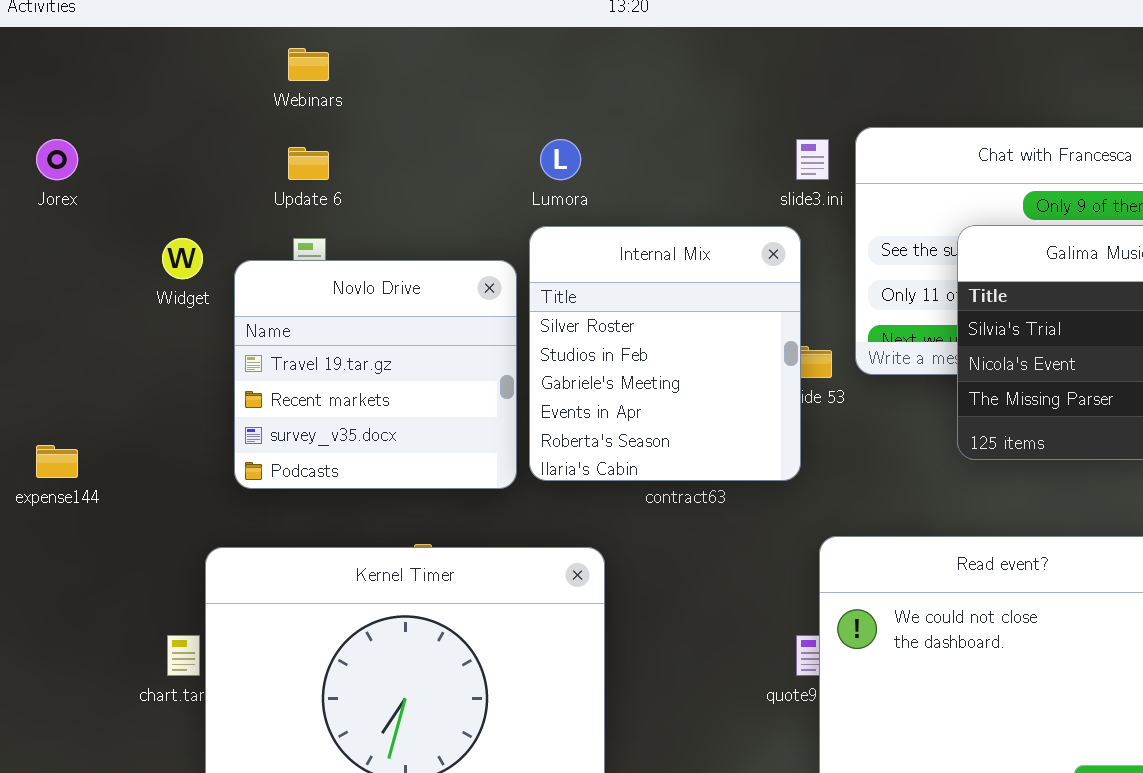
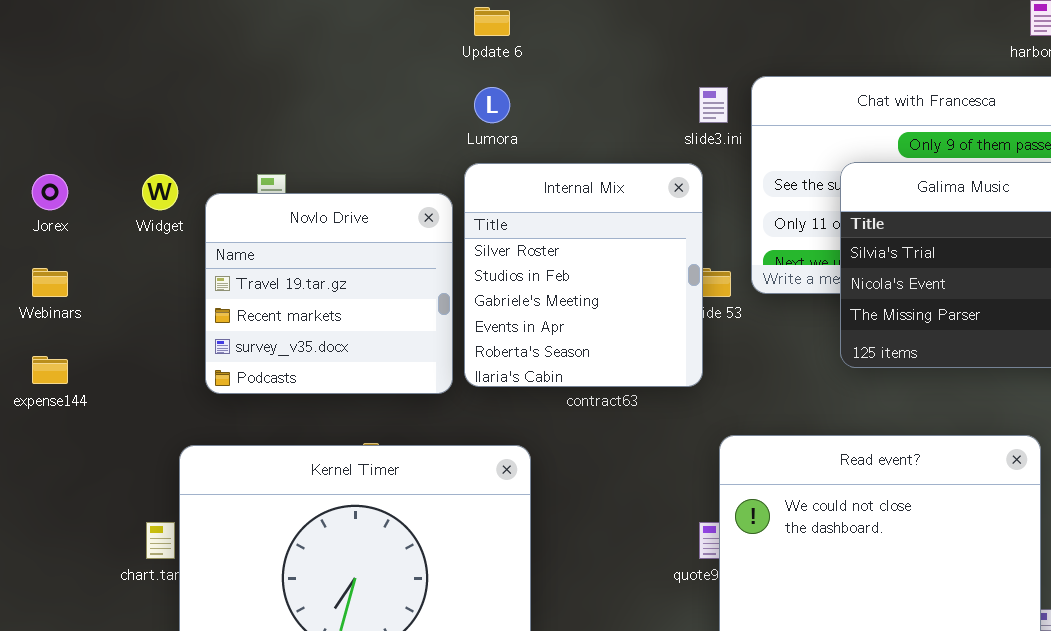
Webinars: [288,48,329,81] -> [32,268,68,297], moved
Jorex: [36,139,78,180] -> [32,174,68,210], moved
Update 6: [288,147,329,180] -> [474,7,510,36], moved

